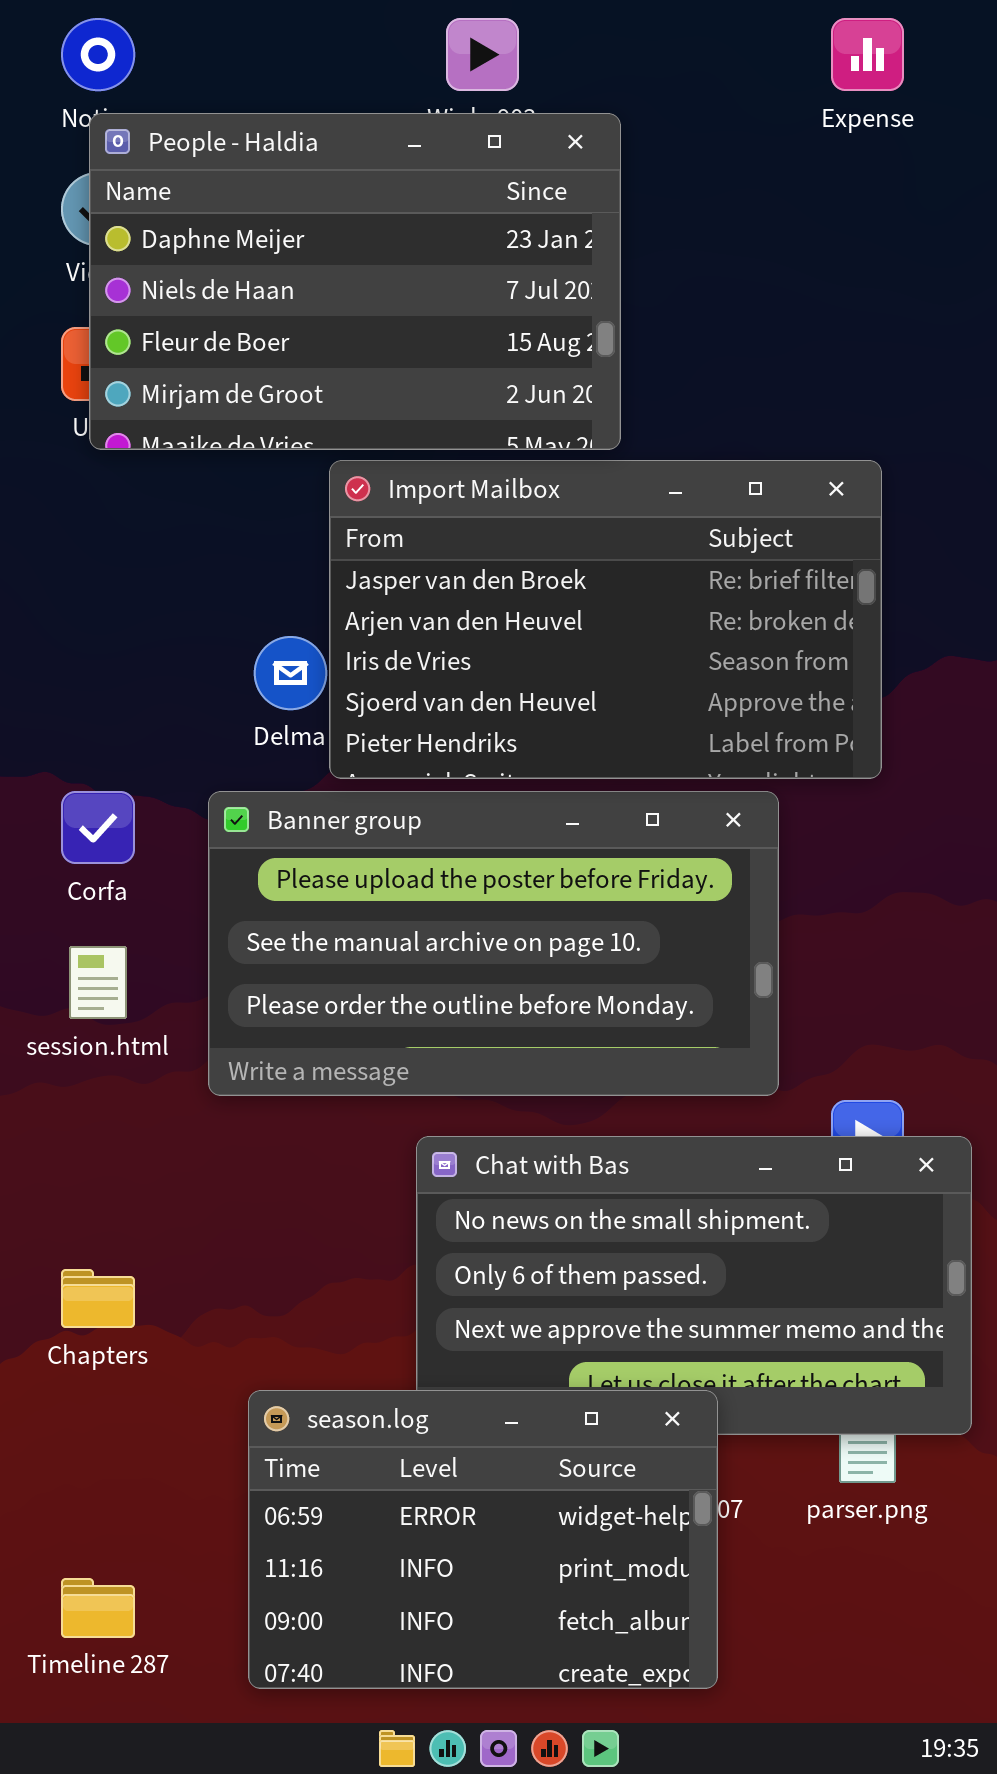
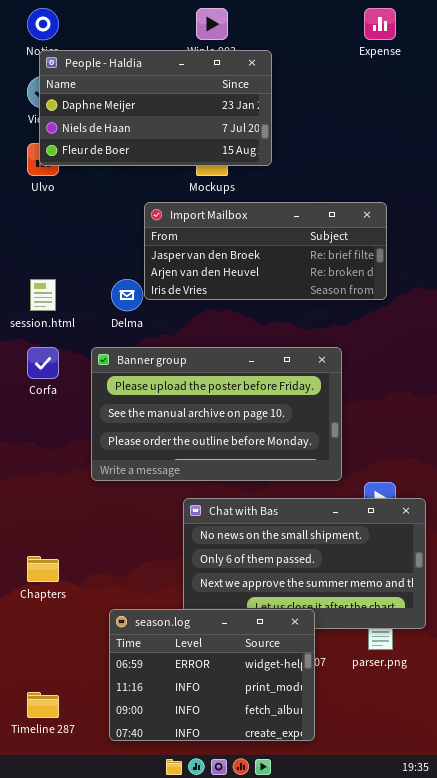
People - Haldia: [89,113,621,450] -> [39,50,272,166], resized
Import Mailbox: [329,460,882,779] -> [144,202,387,300], resized
session.html: [69,946,127,1019] -> [30,279,56,311], moved

